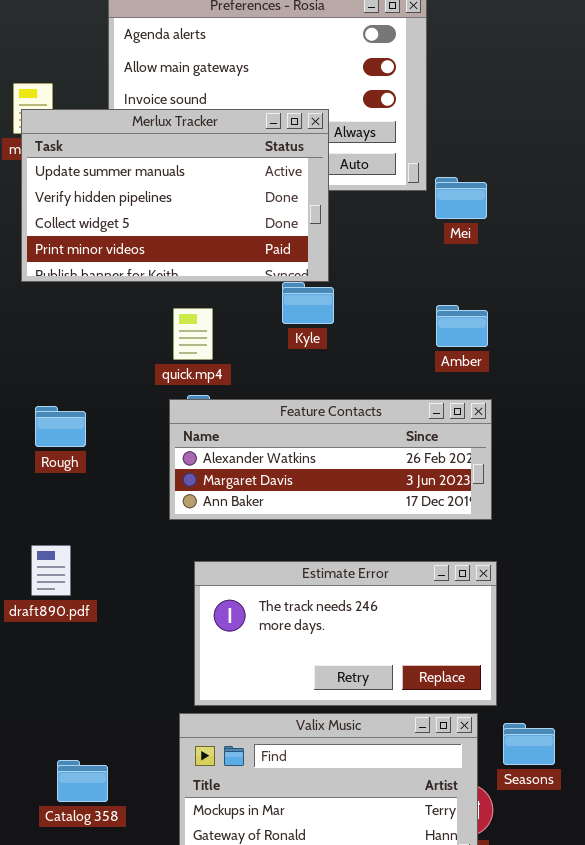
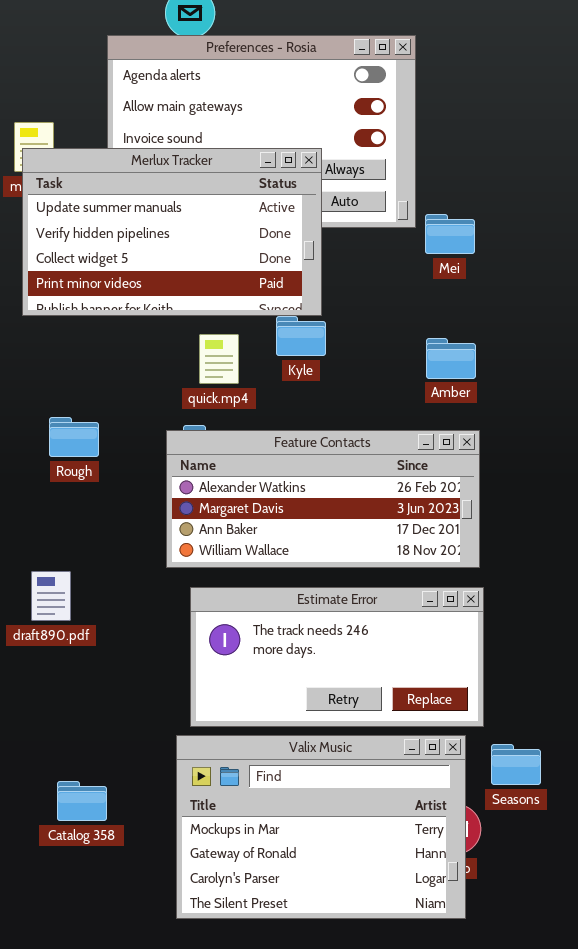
quick.mp4: [173,308,213,360] -> [199,334,239,384], moved
Feature Contacts: [169,399,492,520] -> [166,430,480,568], resized
Rough: [35,406,86,447] -> [49,417,99,457], moved

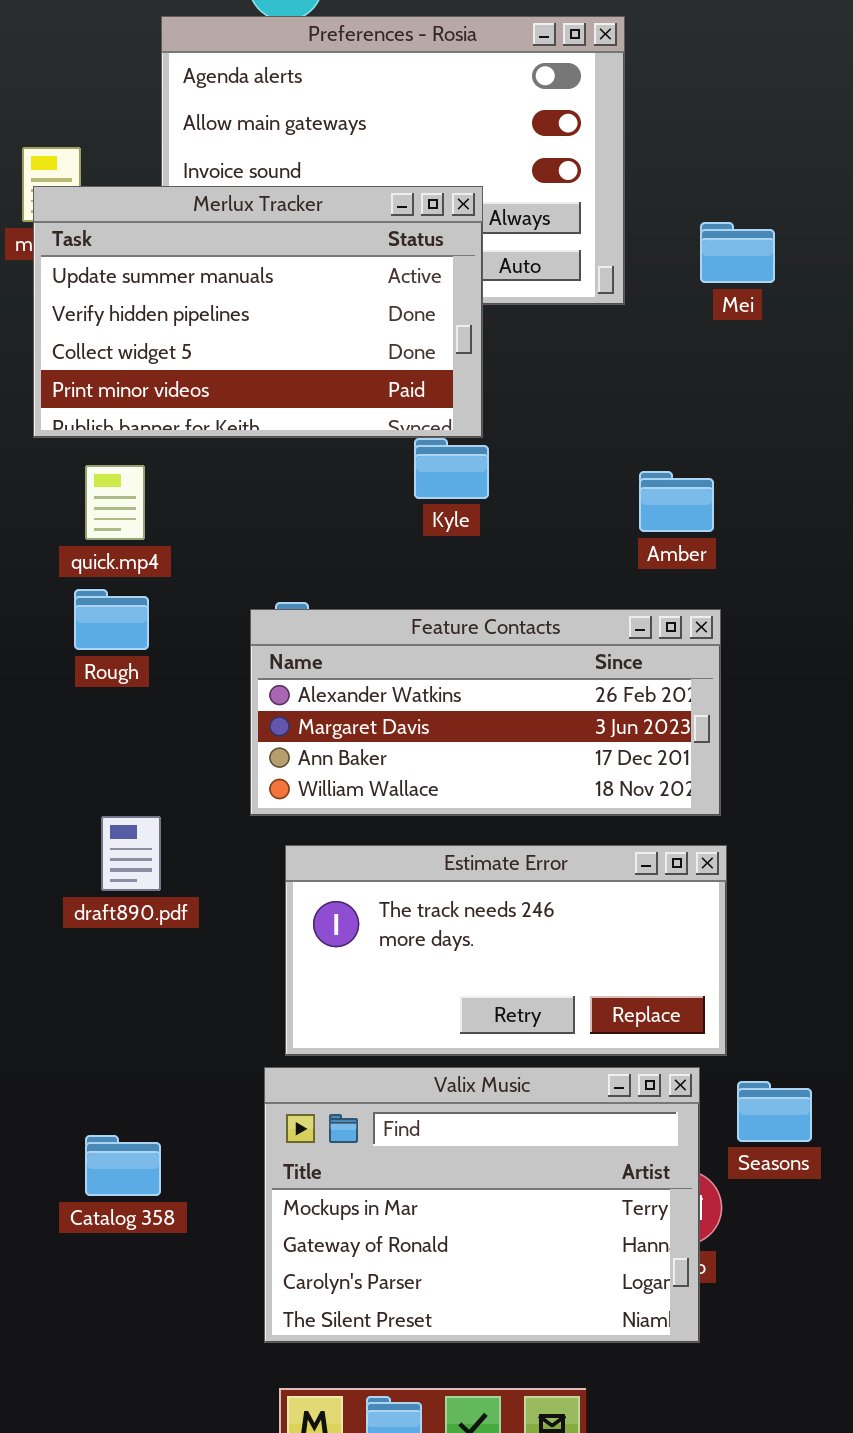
Mei: [425,214,475,254] -> [700,222,775,283], moved
quick.mp4: [199,334,239,384] -> [85,465,145,540], moved
draft890.pdf: [31,571,71,621] -> [101,816,161,891], moved

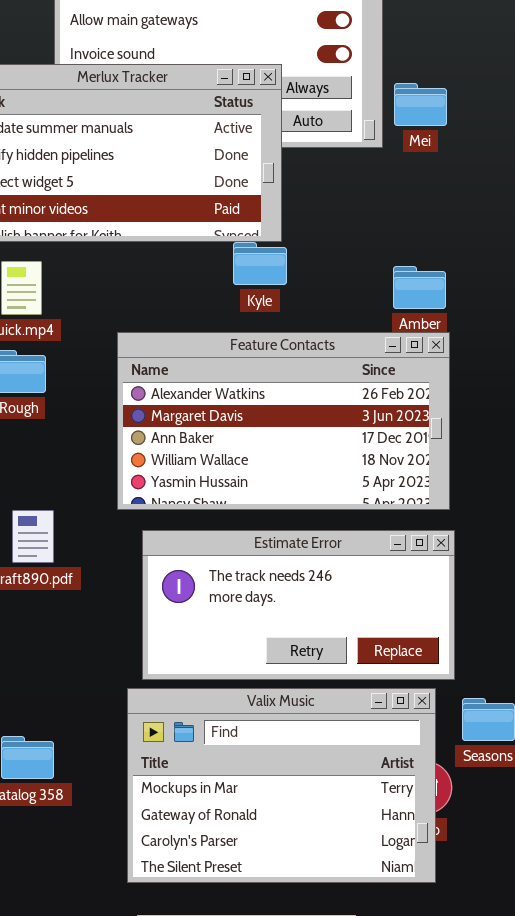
Mei: [700,222,775,283] -> [394,83,447,126], moved
Feature Contacts: [250,609,721,816] -> [117,332,450,510], resized

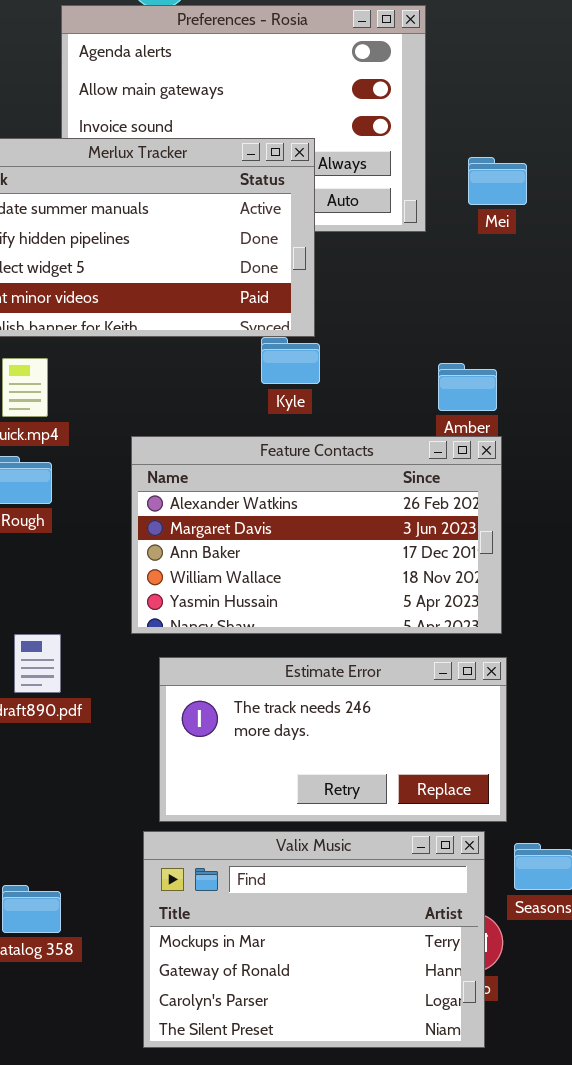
Mei: [394,83,447,126] -> [468,157,527,205], moved

